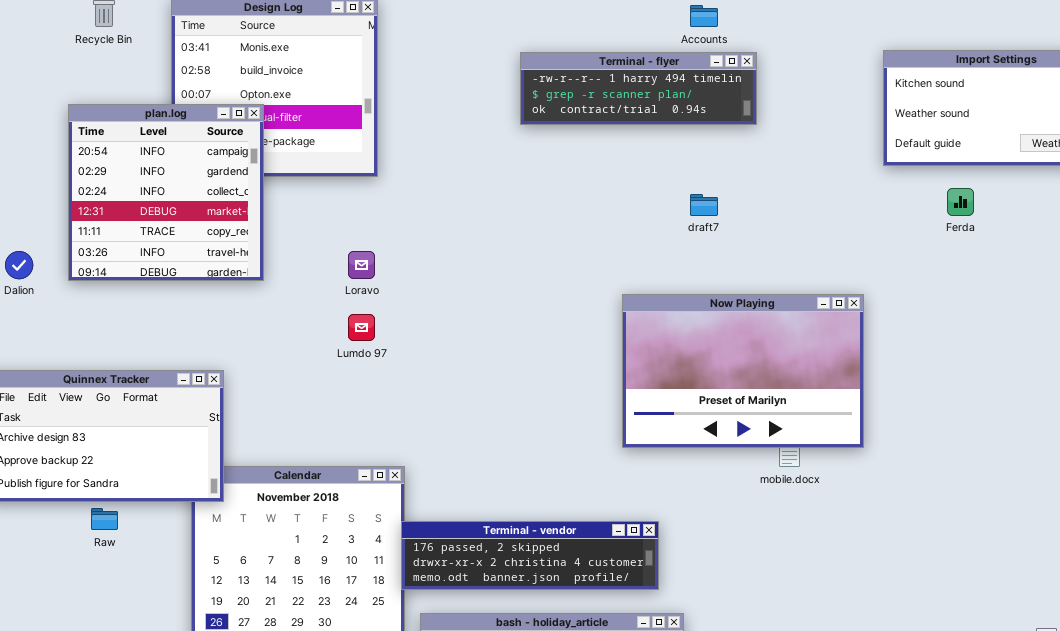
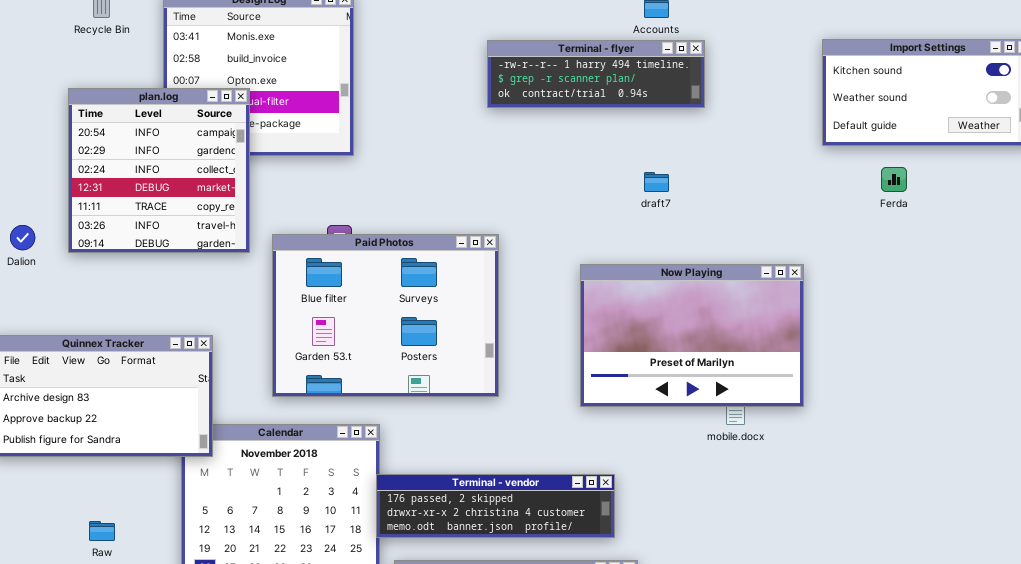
Paid Photos: none -> [272,234,499,397], opened
Raw: [91,508,118,530] -> [89,521,115,541], moved

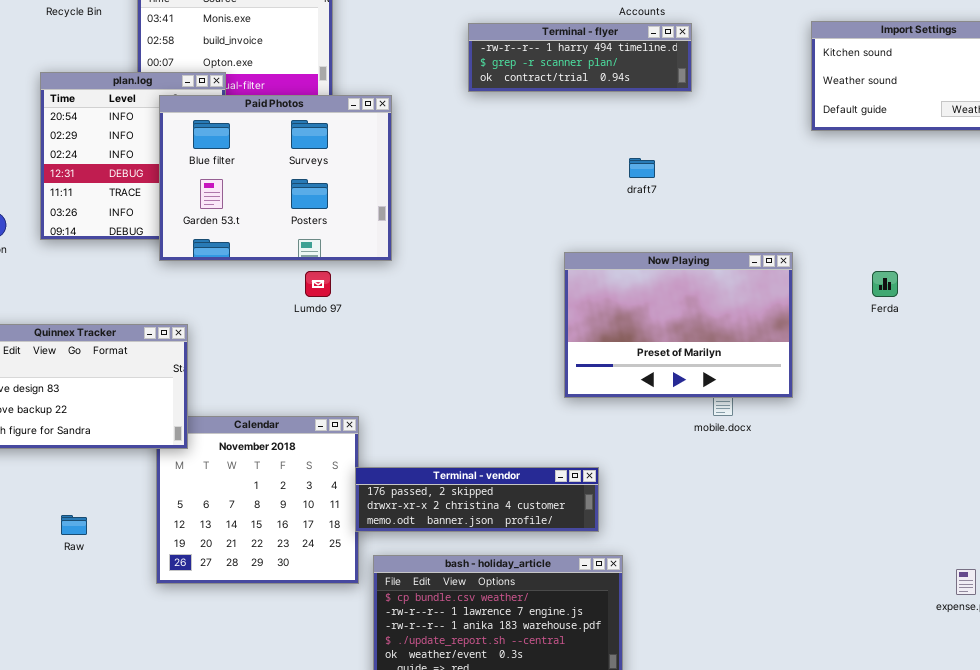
Ferda: [881,167,907,192] -> [872,271,898,297], moved
Paid Photos: [272,234,499,397] -> [159,95,392,261], moved

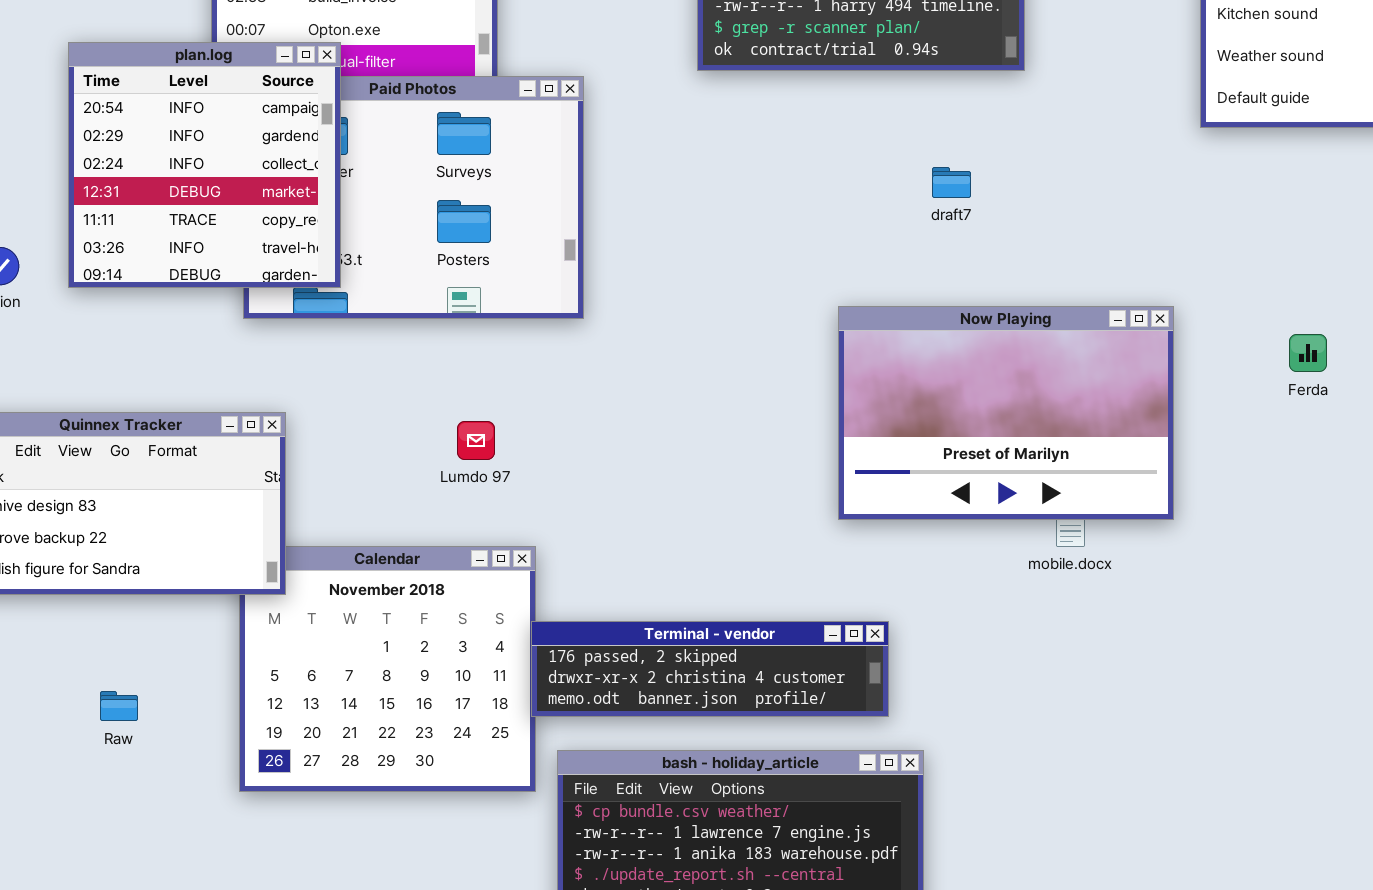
plan.log: [40,72,226,240] -> [68,42,341,288], raised
Lumdo 97: [305,271,331,297] -> [457,421,495,460], moved

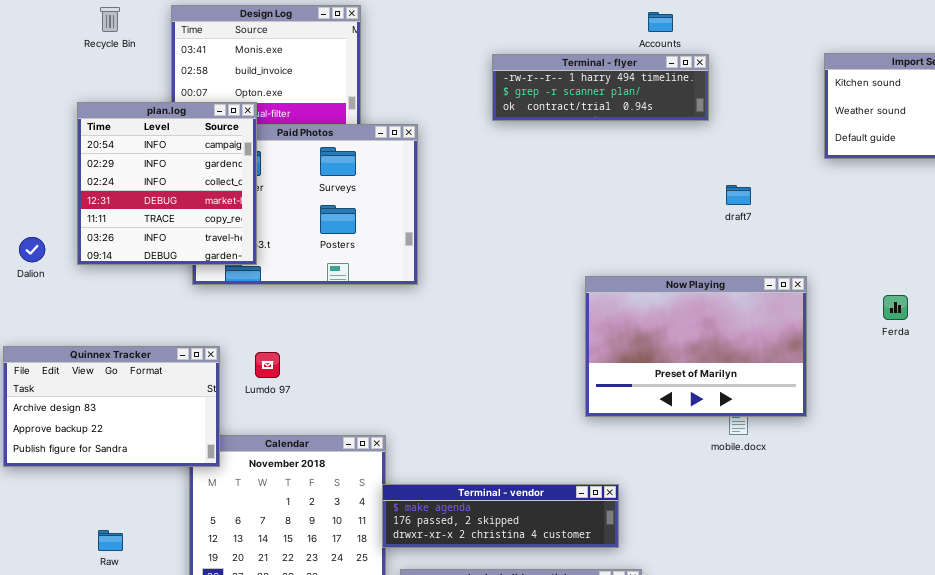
draft7: [932,167,971,198] -> [726,185,751,205], moved
Lumdo 97: [457,421,495,460] -> [255,352,280,378], moved
Terminal - vendor: [531,621,889,717] -> [382,484,619,548], scrolled up 1 row

